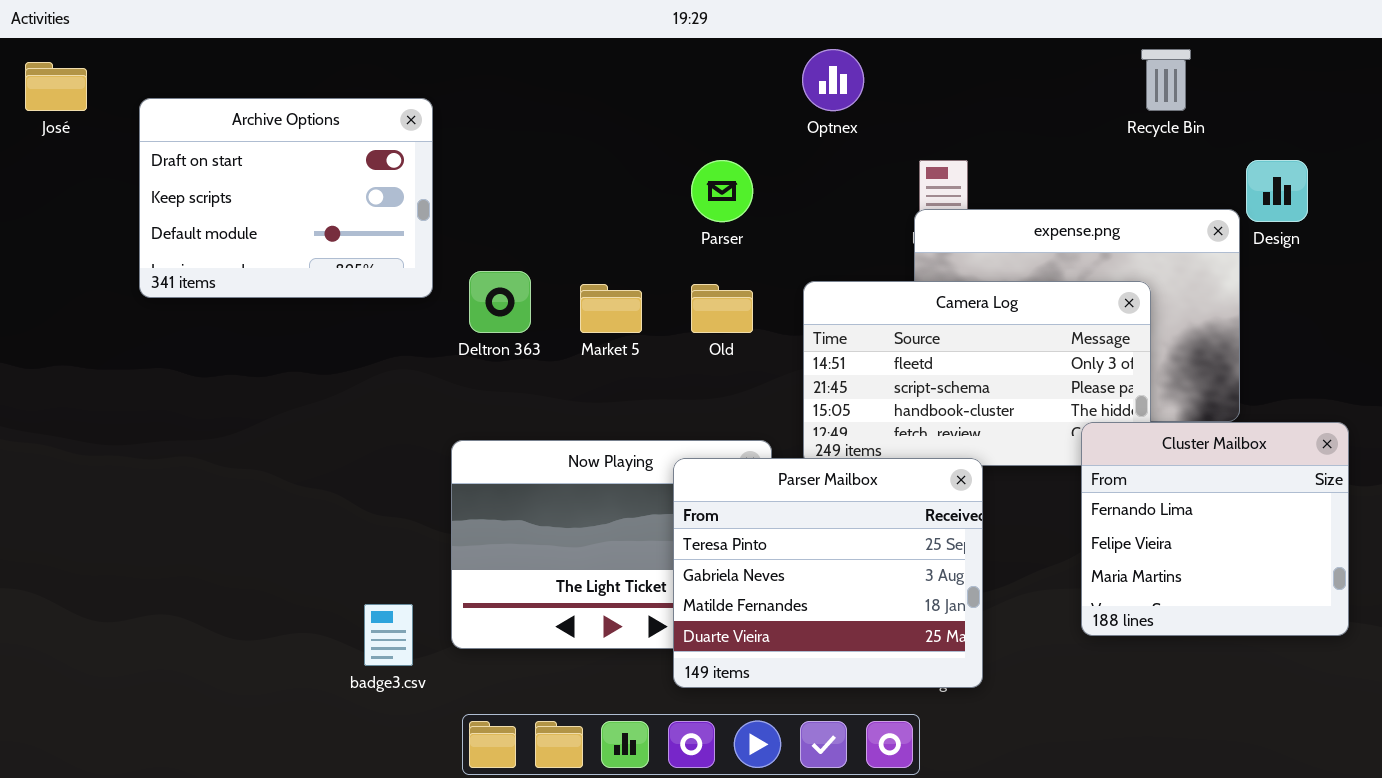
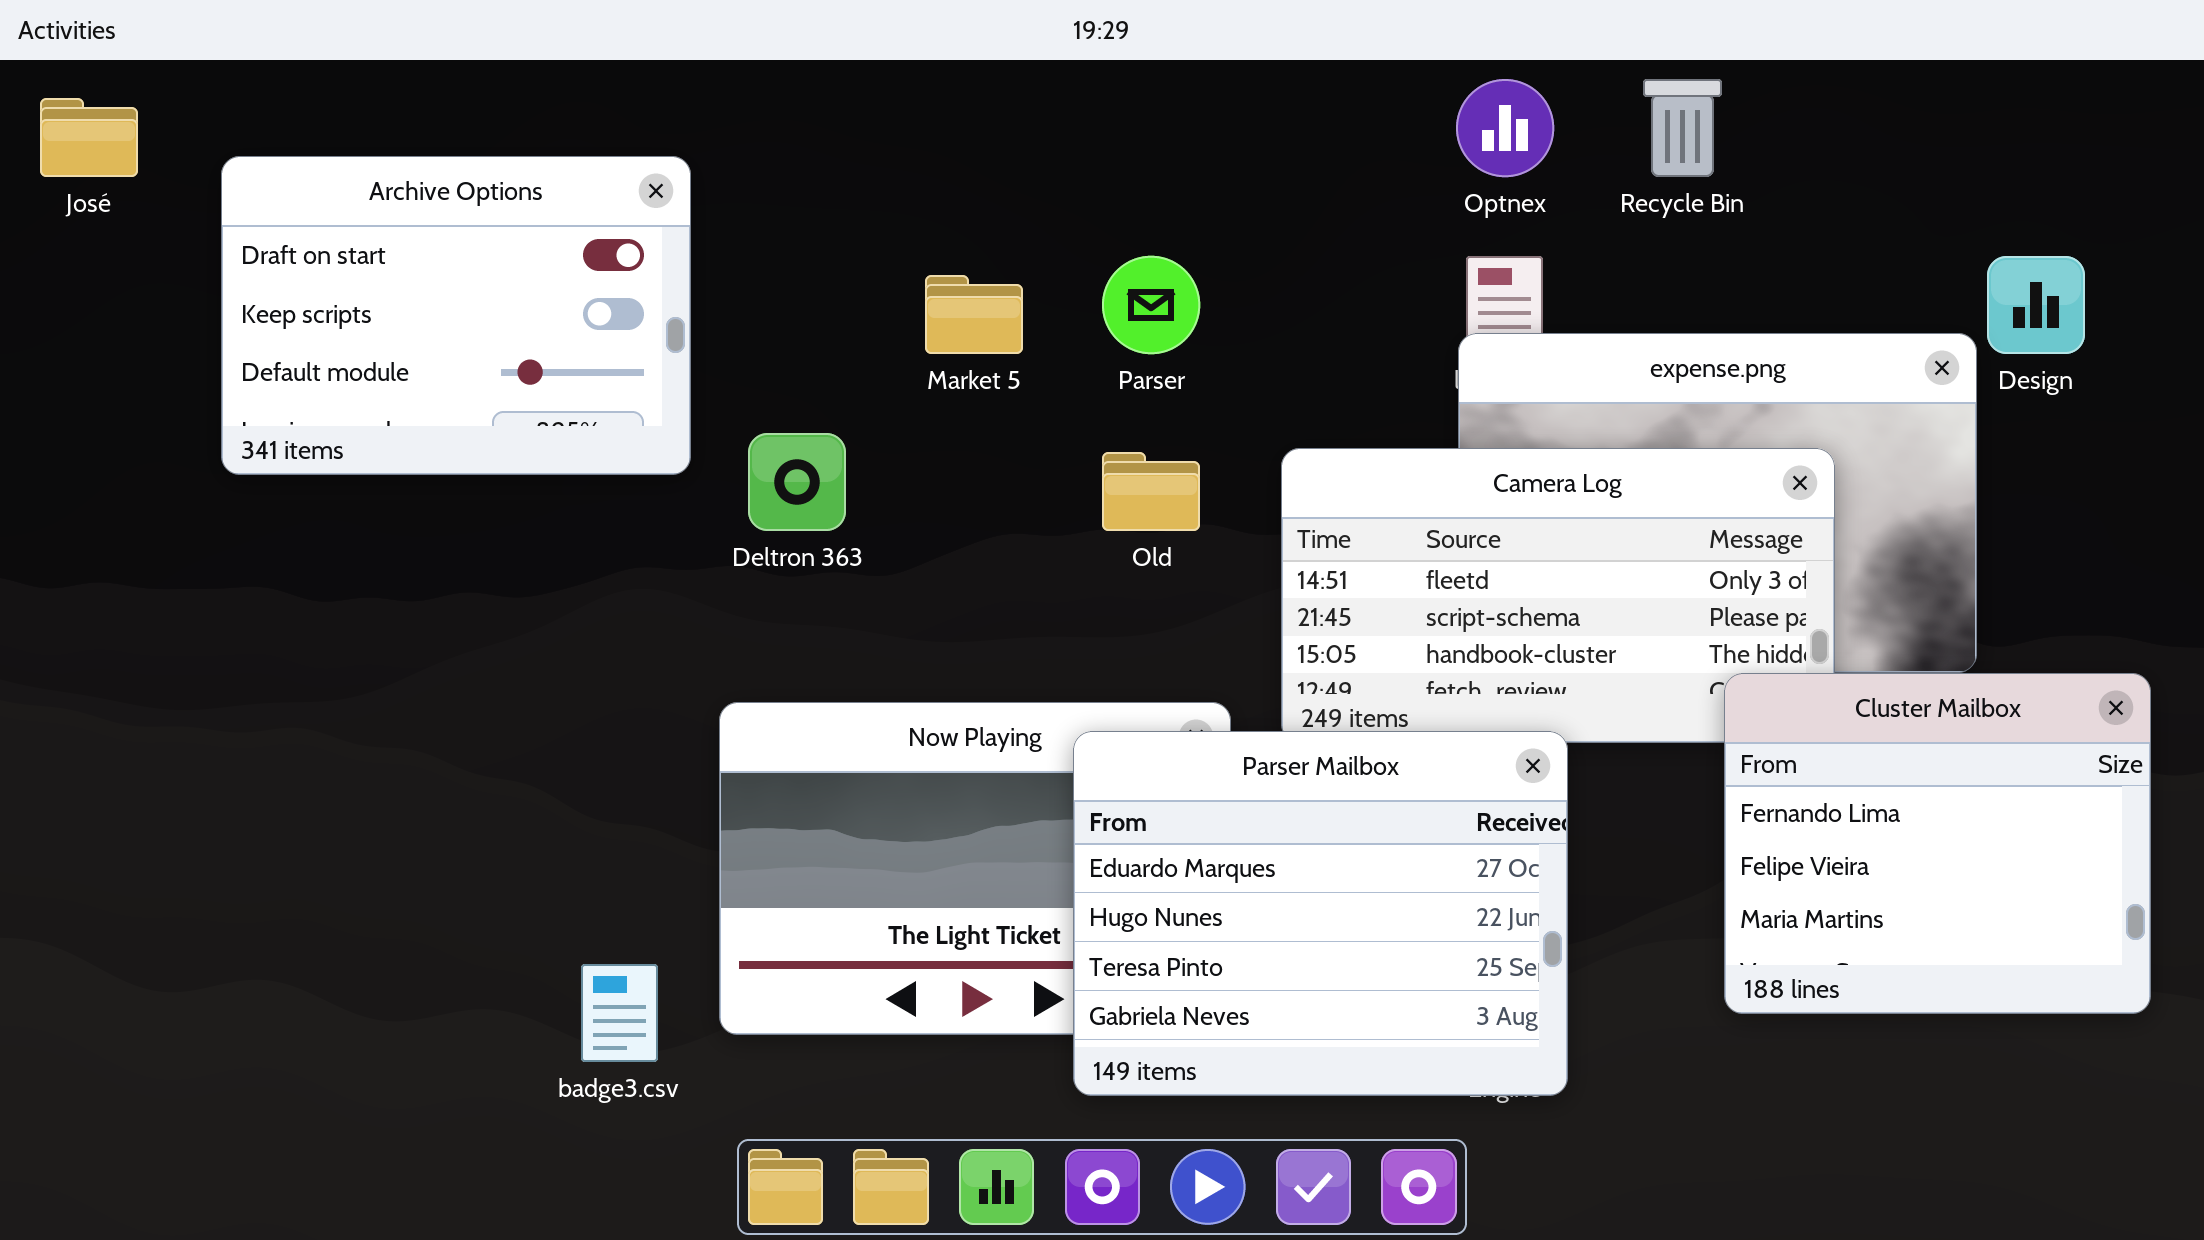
Optnex: [802,49,864,111] -> [1456,79,1554,177], moved
Recycle Bin: [1141,49,1191,111] -> [1643,79,1722,177], moved
Market 5: [580,284,642,333] -> [925,275,1023,354], moved
Parser Mailbox: [673,458,983,688] -> [1073,731,1568,1096], scrolled up 2 rows

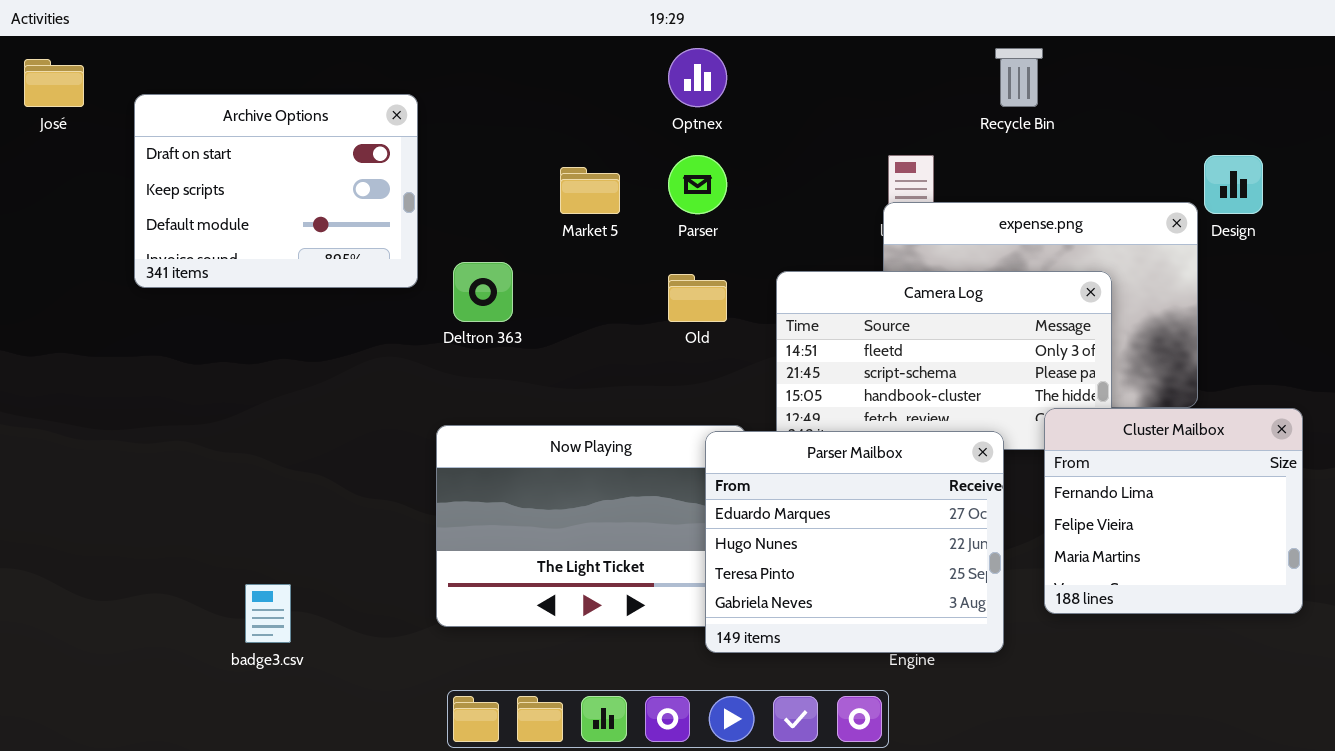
Optnex: [1456,79,1554,177] -> [668,48,727,107], moved
Parser Mailbox: [1073,731,1568,1096] -> [705,431,1004,653], moved
badge3.csv: [581,964,658,1062] -> [245,584,291,643], moved

